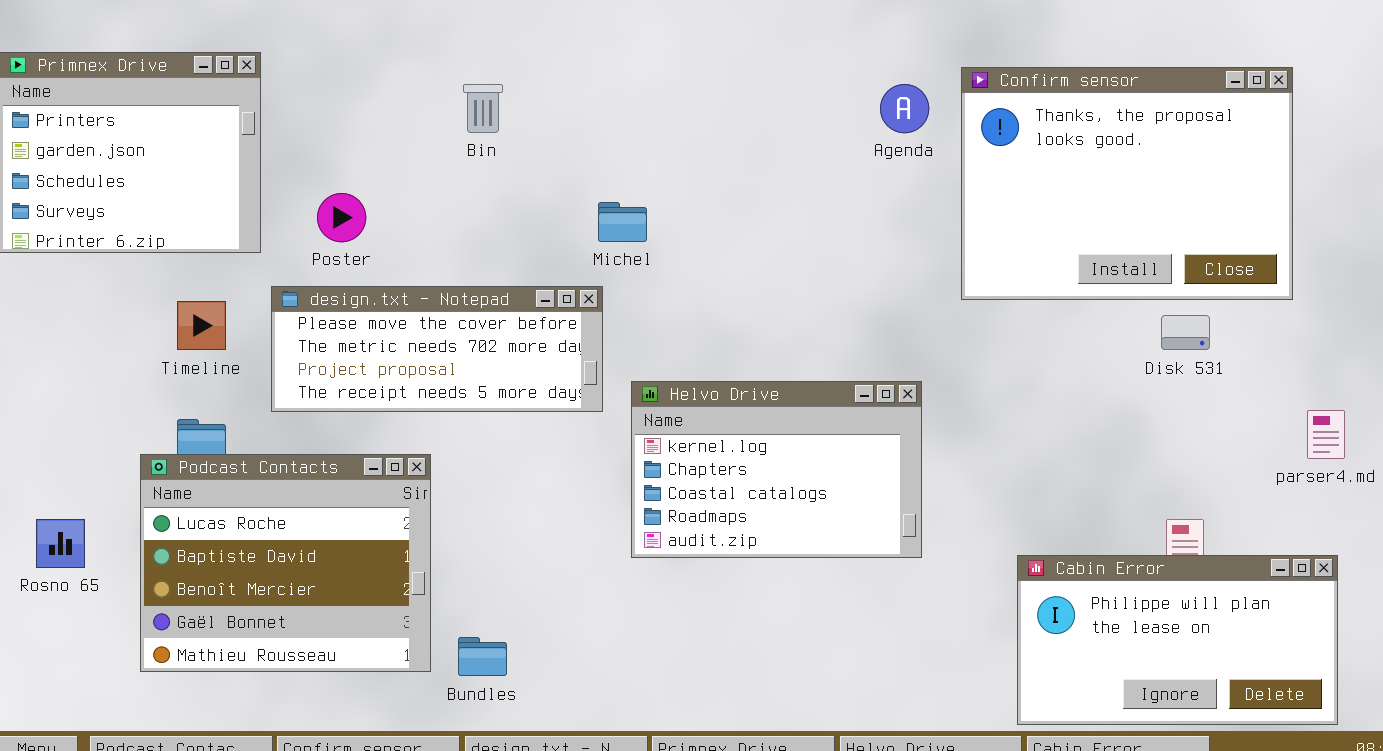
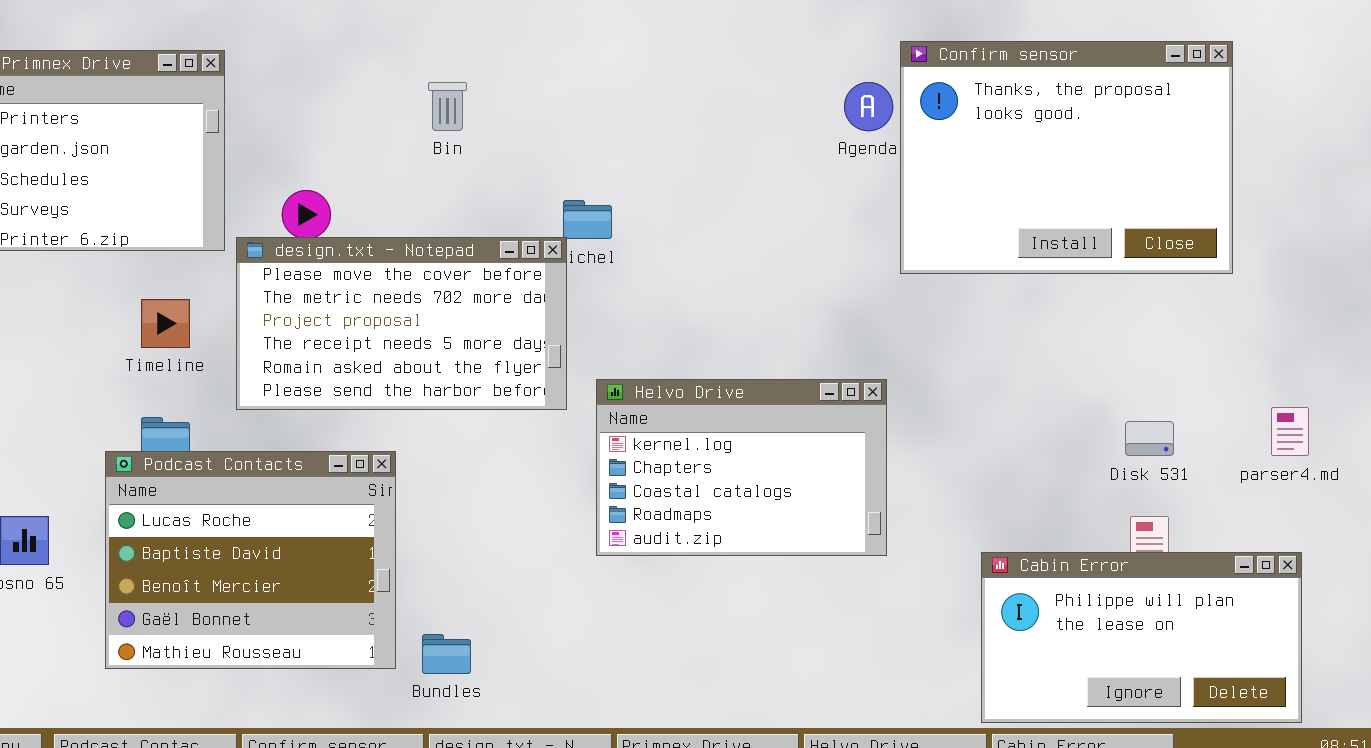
Confirm sensor: [961,67,1293,300] -> [900,41,1233,274], moved
design.txt - Notepad: [271,286,603,412] -> [236,237,567,410], resized
Disk 531: [1161,315,1210,350] -> [1125,421,1174,456], moved

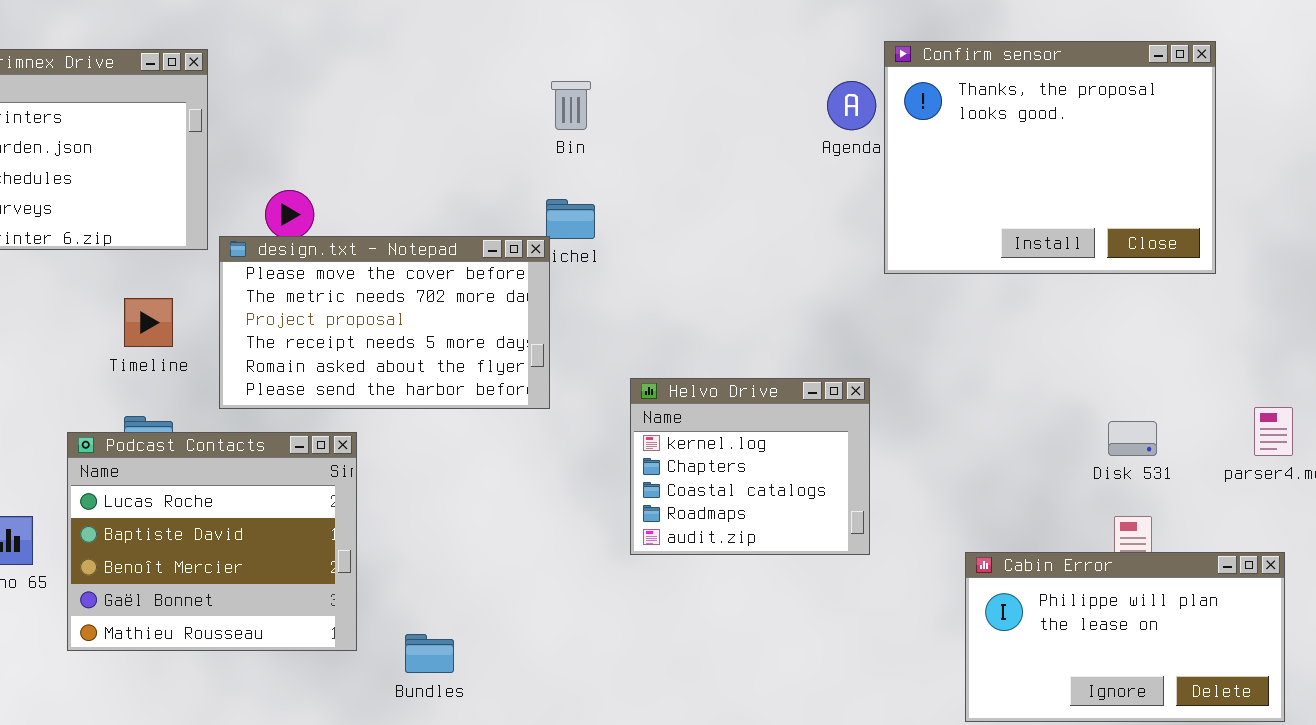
Bin: [428,82,467,131] -> [551,81,591,130], moved
Helvo Drive: [596,379,887,556] -> [630,378,870,555], resized
Podcast Contacts: [105,451,396,669] -> [67,432,357,651], moved

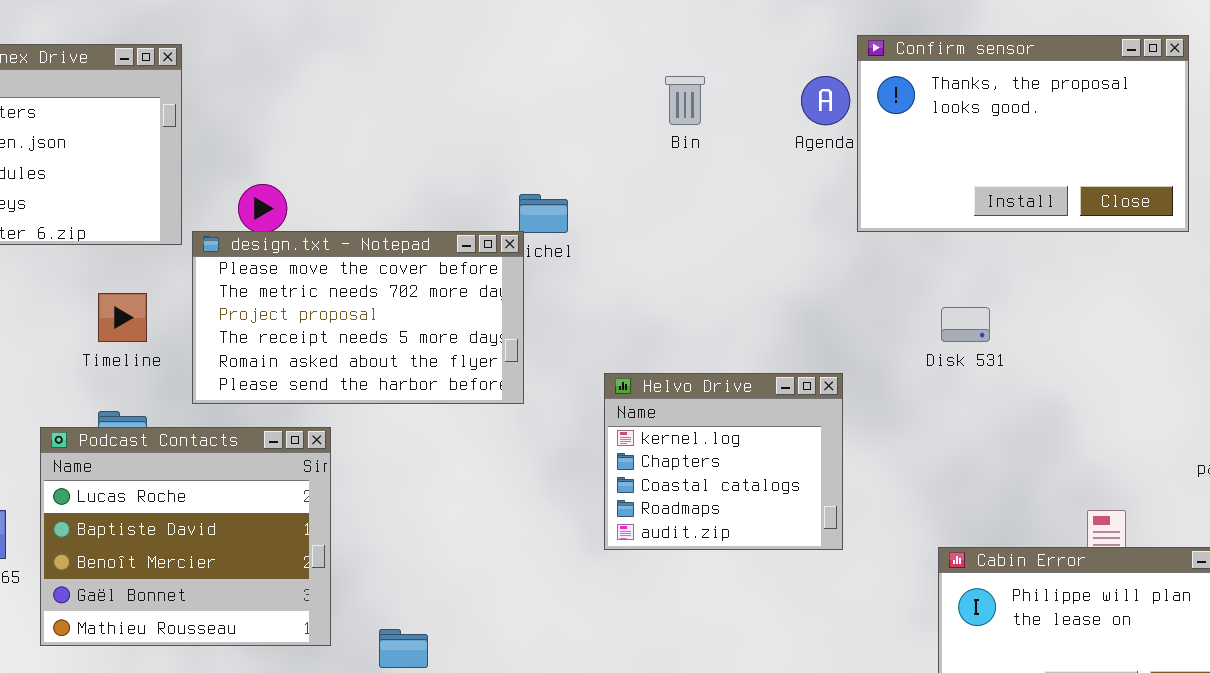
Confirm sensor: [884,41,1216,274] -> [857,35,1189,232], resized
Bin: [551,81,591,130] -> [665,76,705,125], moved
Disk 531: [1108,421,1157,456] -> [941,307,990,342], moved

